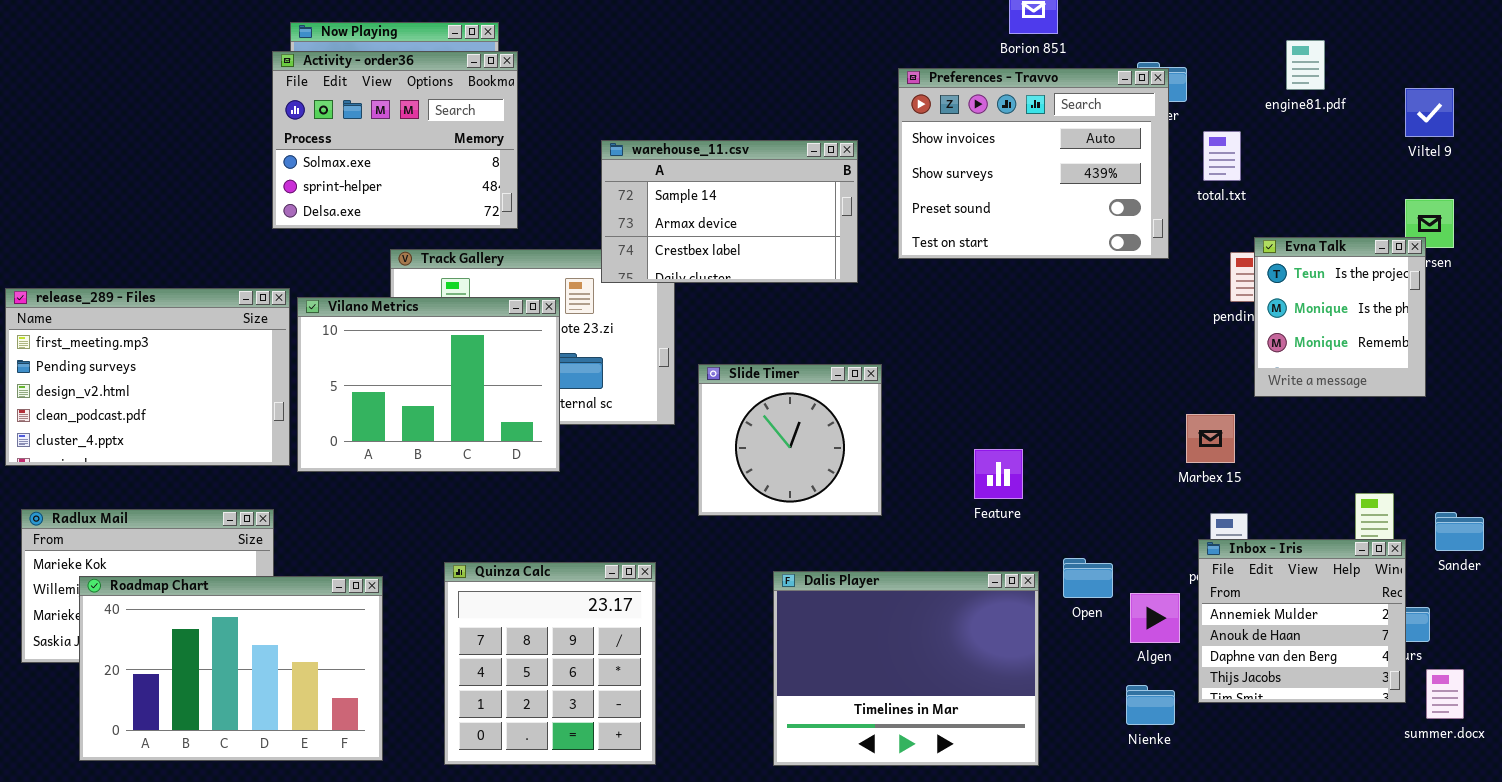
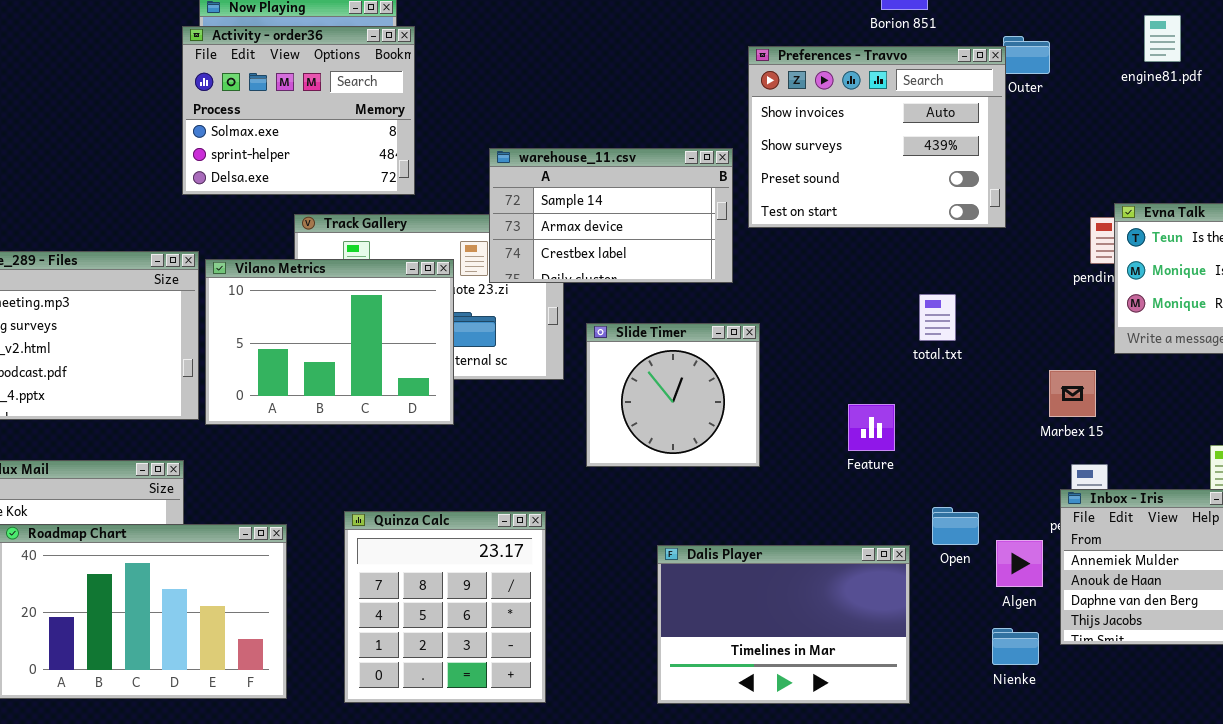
Preferences - Travvo: [898,68,1169,259] -> [748,46,1006,228], moved
total.txt: [1203,131,1241,181] -> [919,294,956,341], moved
warehouse_11.csv: [601,140,858,283] -> [489,148,733,283], moved
Dalis Player: [773,571,1039,766] -> [657,545,910,704], resized

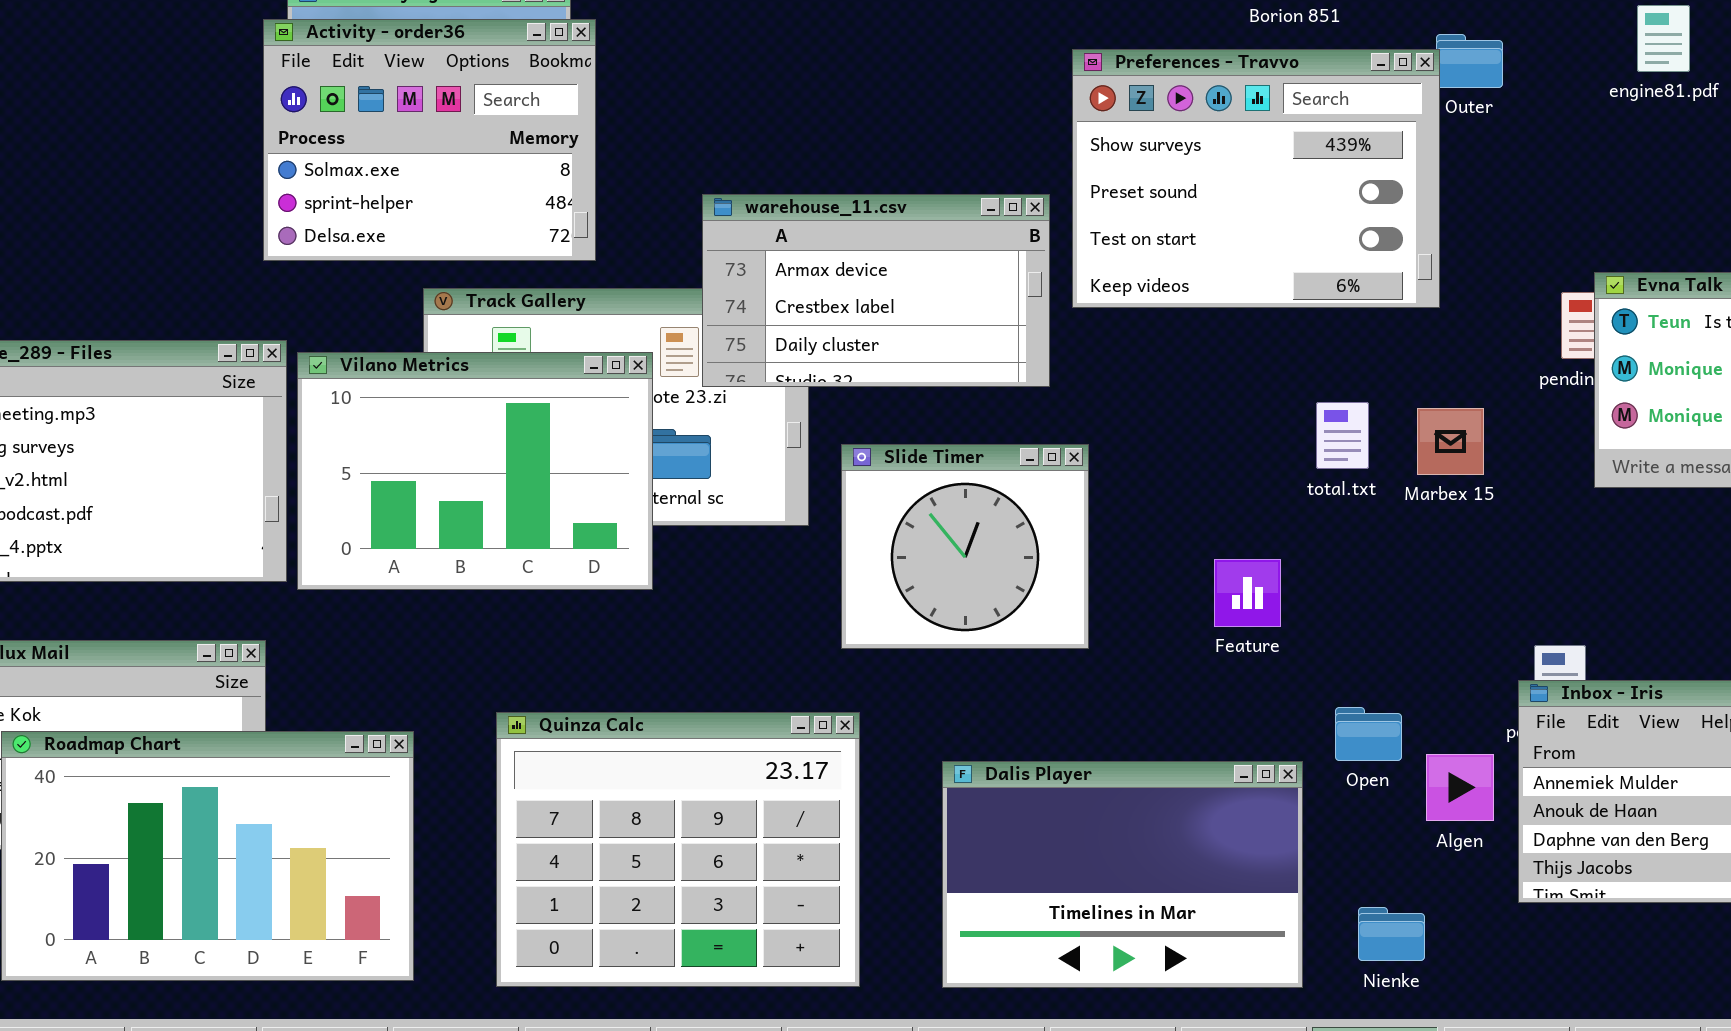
Preferences - Travvo: [748,46,1006,228] -> [1072,49,1440,308], scrolled down 1 row
warehouse_11.csv: [489,148,733,283] -> [702,194,1050,387], scrolled down 1 row
Marbex 15: [1049,370,1096,417] -> [1417,408,1484,475], moved
Quinza Calc: [344,511,546,703] -> [496,712,860,987], resized
Nienke: [992,628,1039,665] -> [1358,907,1425,961], moved

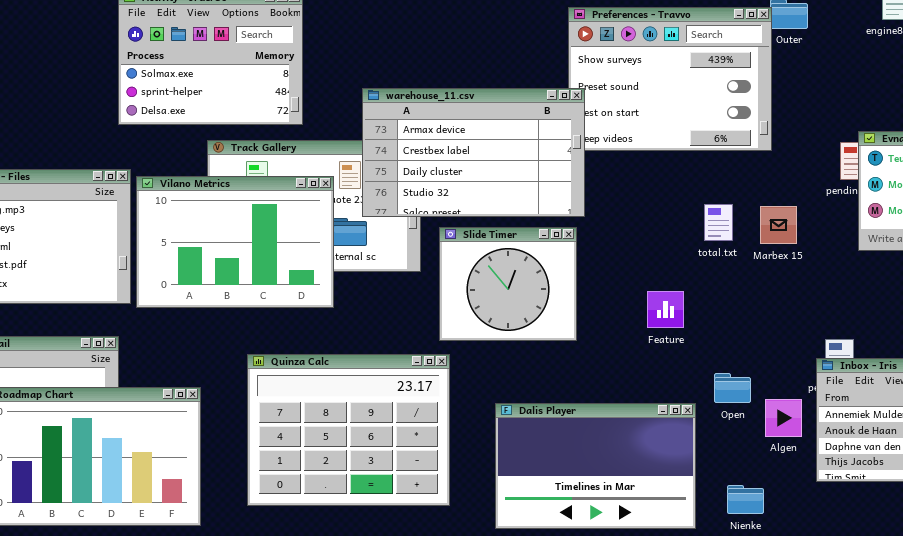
warehouse_11.csv: [702,194,1050,387] -> [362,88,585,217], resized
Quinza Calc: [496,712,860,987] -> [247,354,450,506], moved

